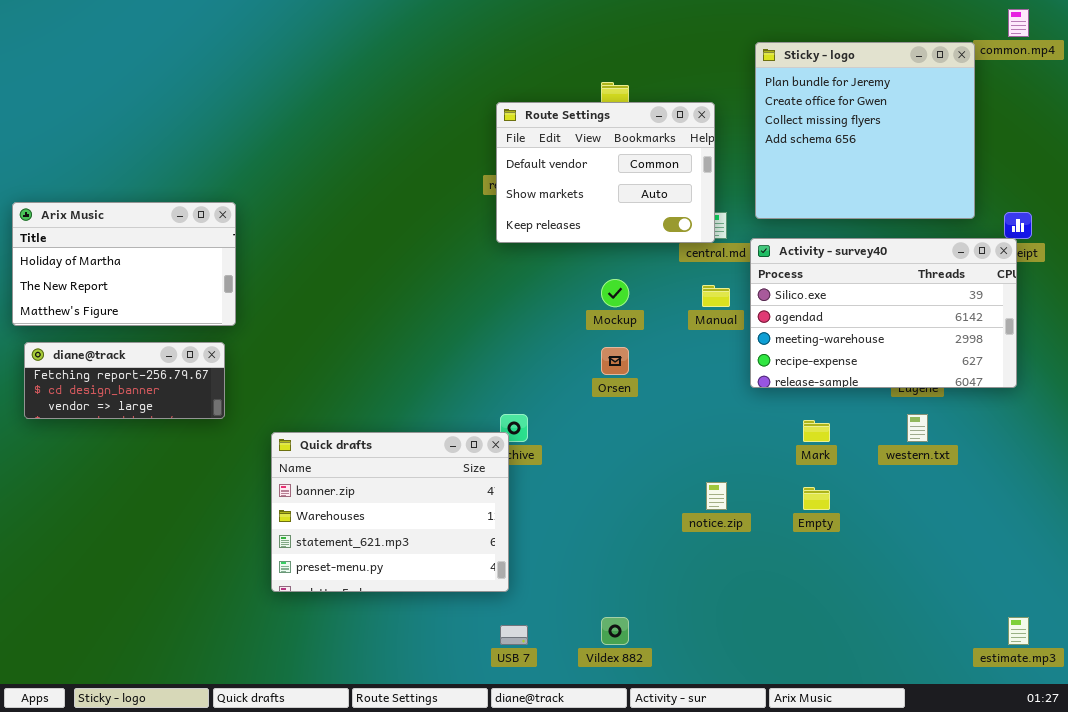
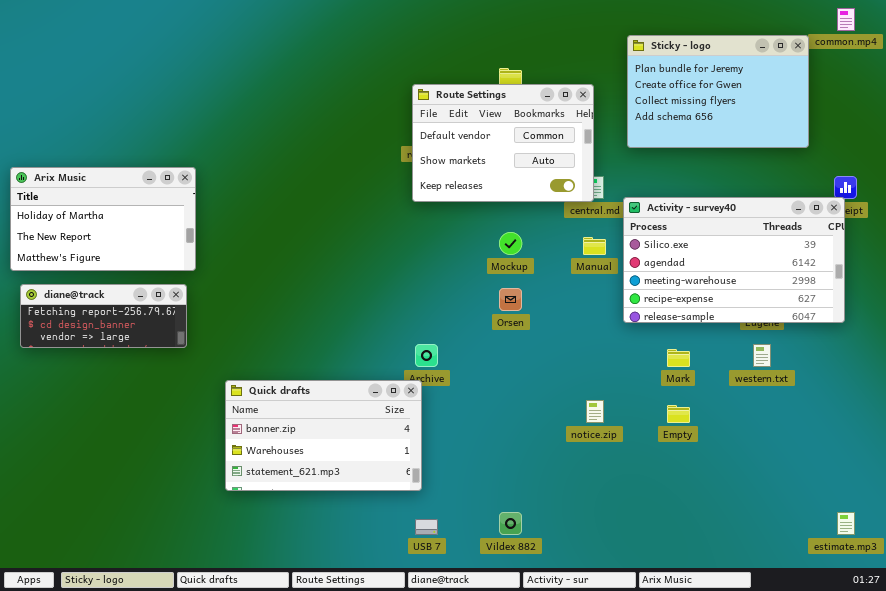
Sticky - logo: [755,42,975,219] -> [627,35,809,148], resized
Quick drafts: [271,432,509,592] -> [225,380,422,491], resized

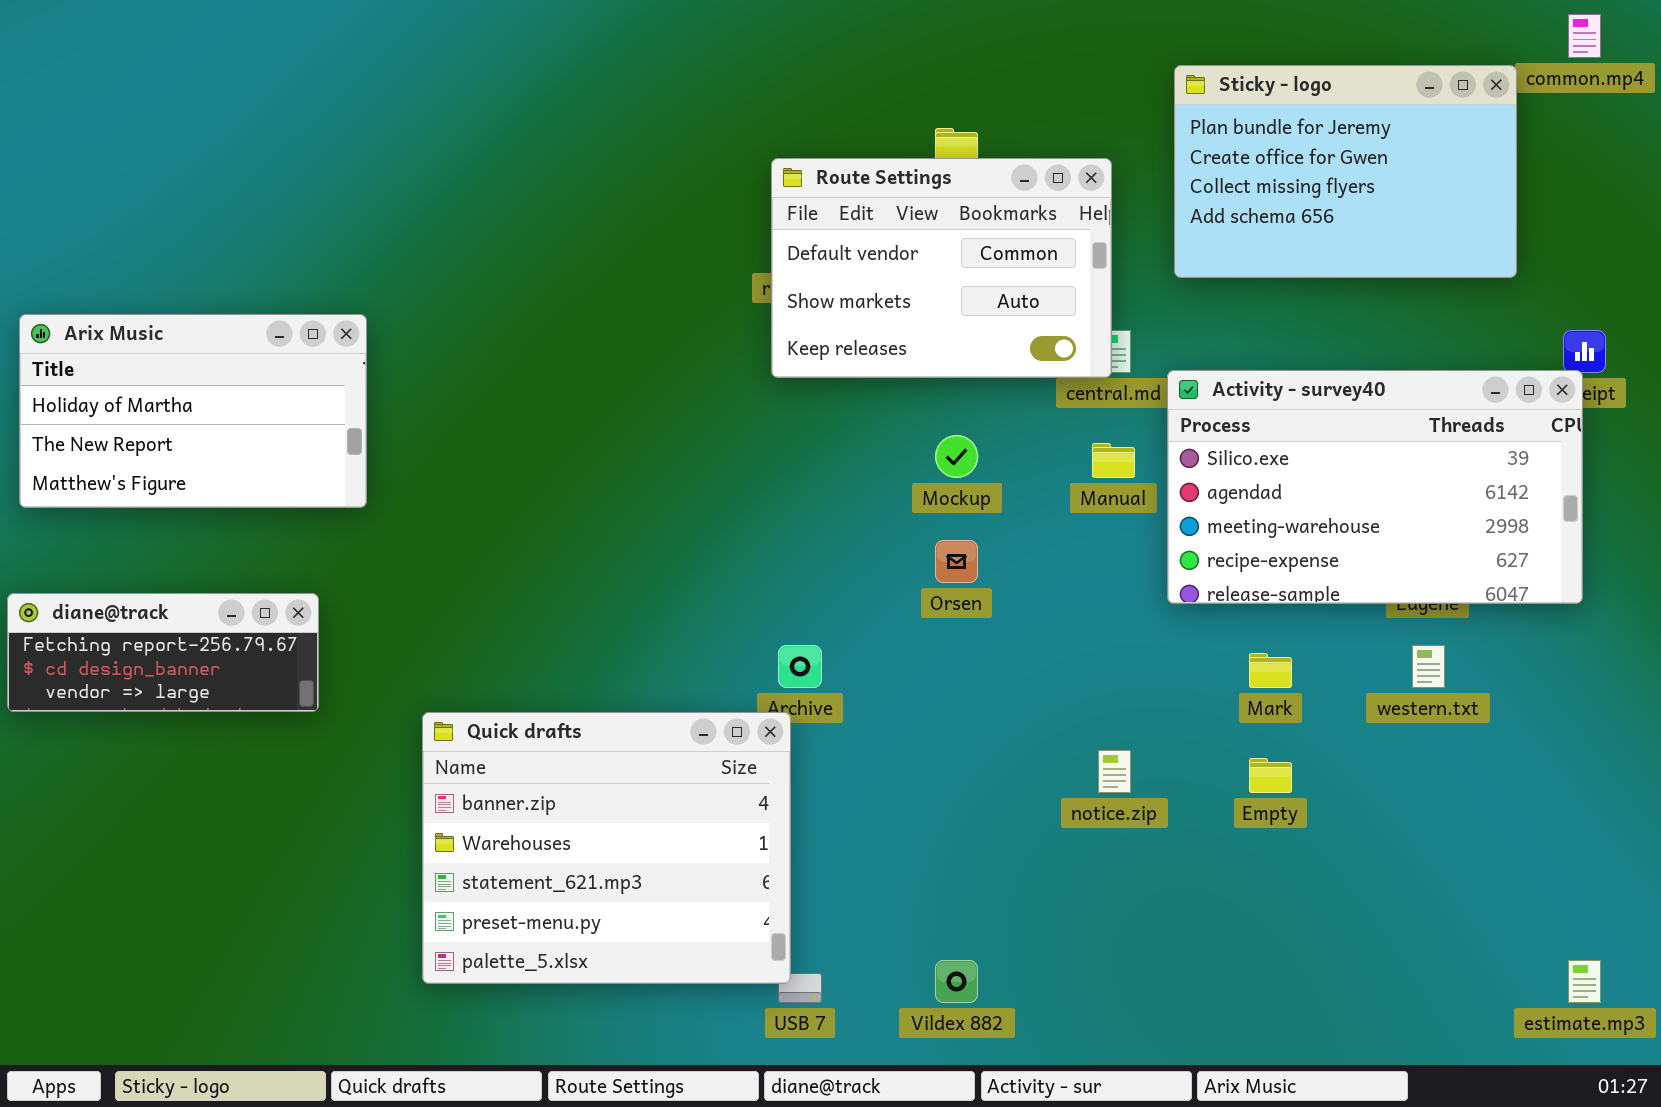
diane@track: [20,284,187,348] -> [7,593,319,712], moved
Quick drafts: [225,380,422,491] -> [422,712,791,984], resized

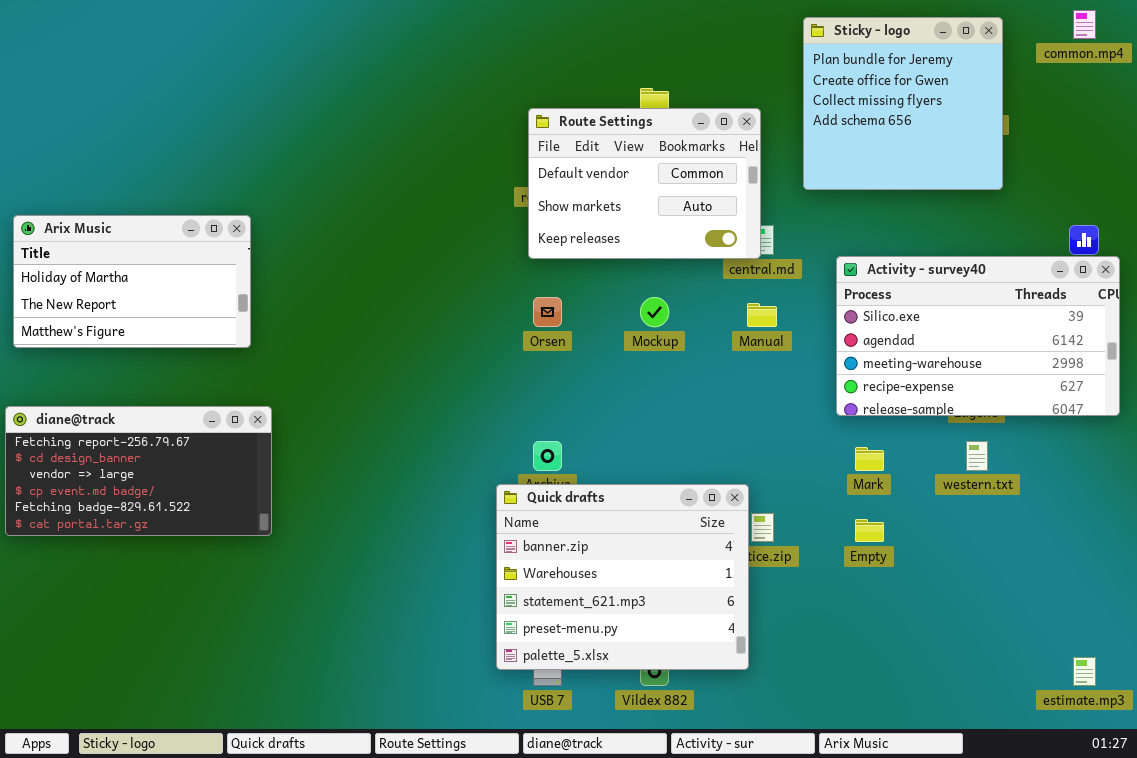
Sticky - logo: [1174,65,1517,278] -> [803,17,1003,190], resized
Activity - survey40: [1167,370,1583,604] -> [836,256,1120,416], moved
Orsen: [935,540,978,583] -> [533,297,562,327], moved
diane@track: [7,593,319,712] -> [5,406,272,536], resized
Quick drafts: [422,712,791,984] -> [496,484,749,670], moved

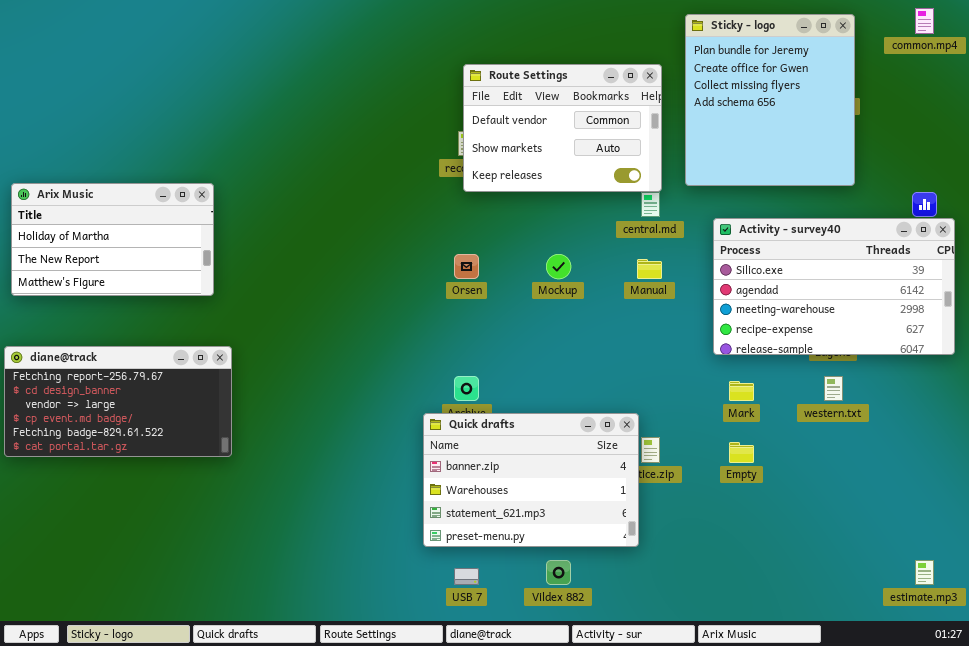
Sticky - logo: [803,17,1003,190] -> [685,14,855,186], resized
Route Settings: [528,108,761,259] -> [463,64,662,192], moved
Quick drafts: [496,484,749,670] -> [423,413,639,547], resized

